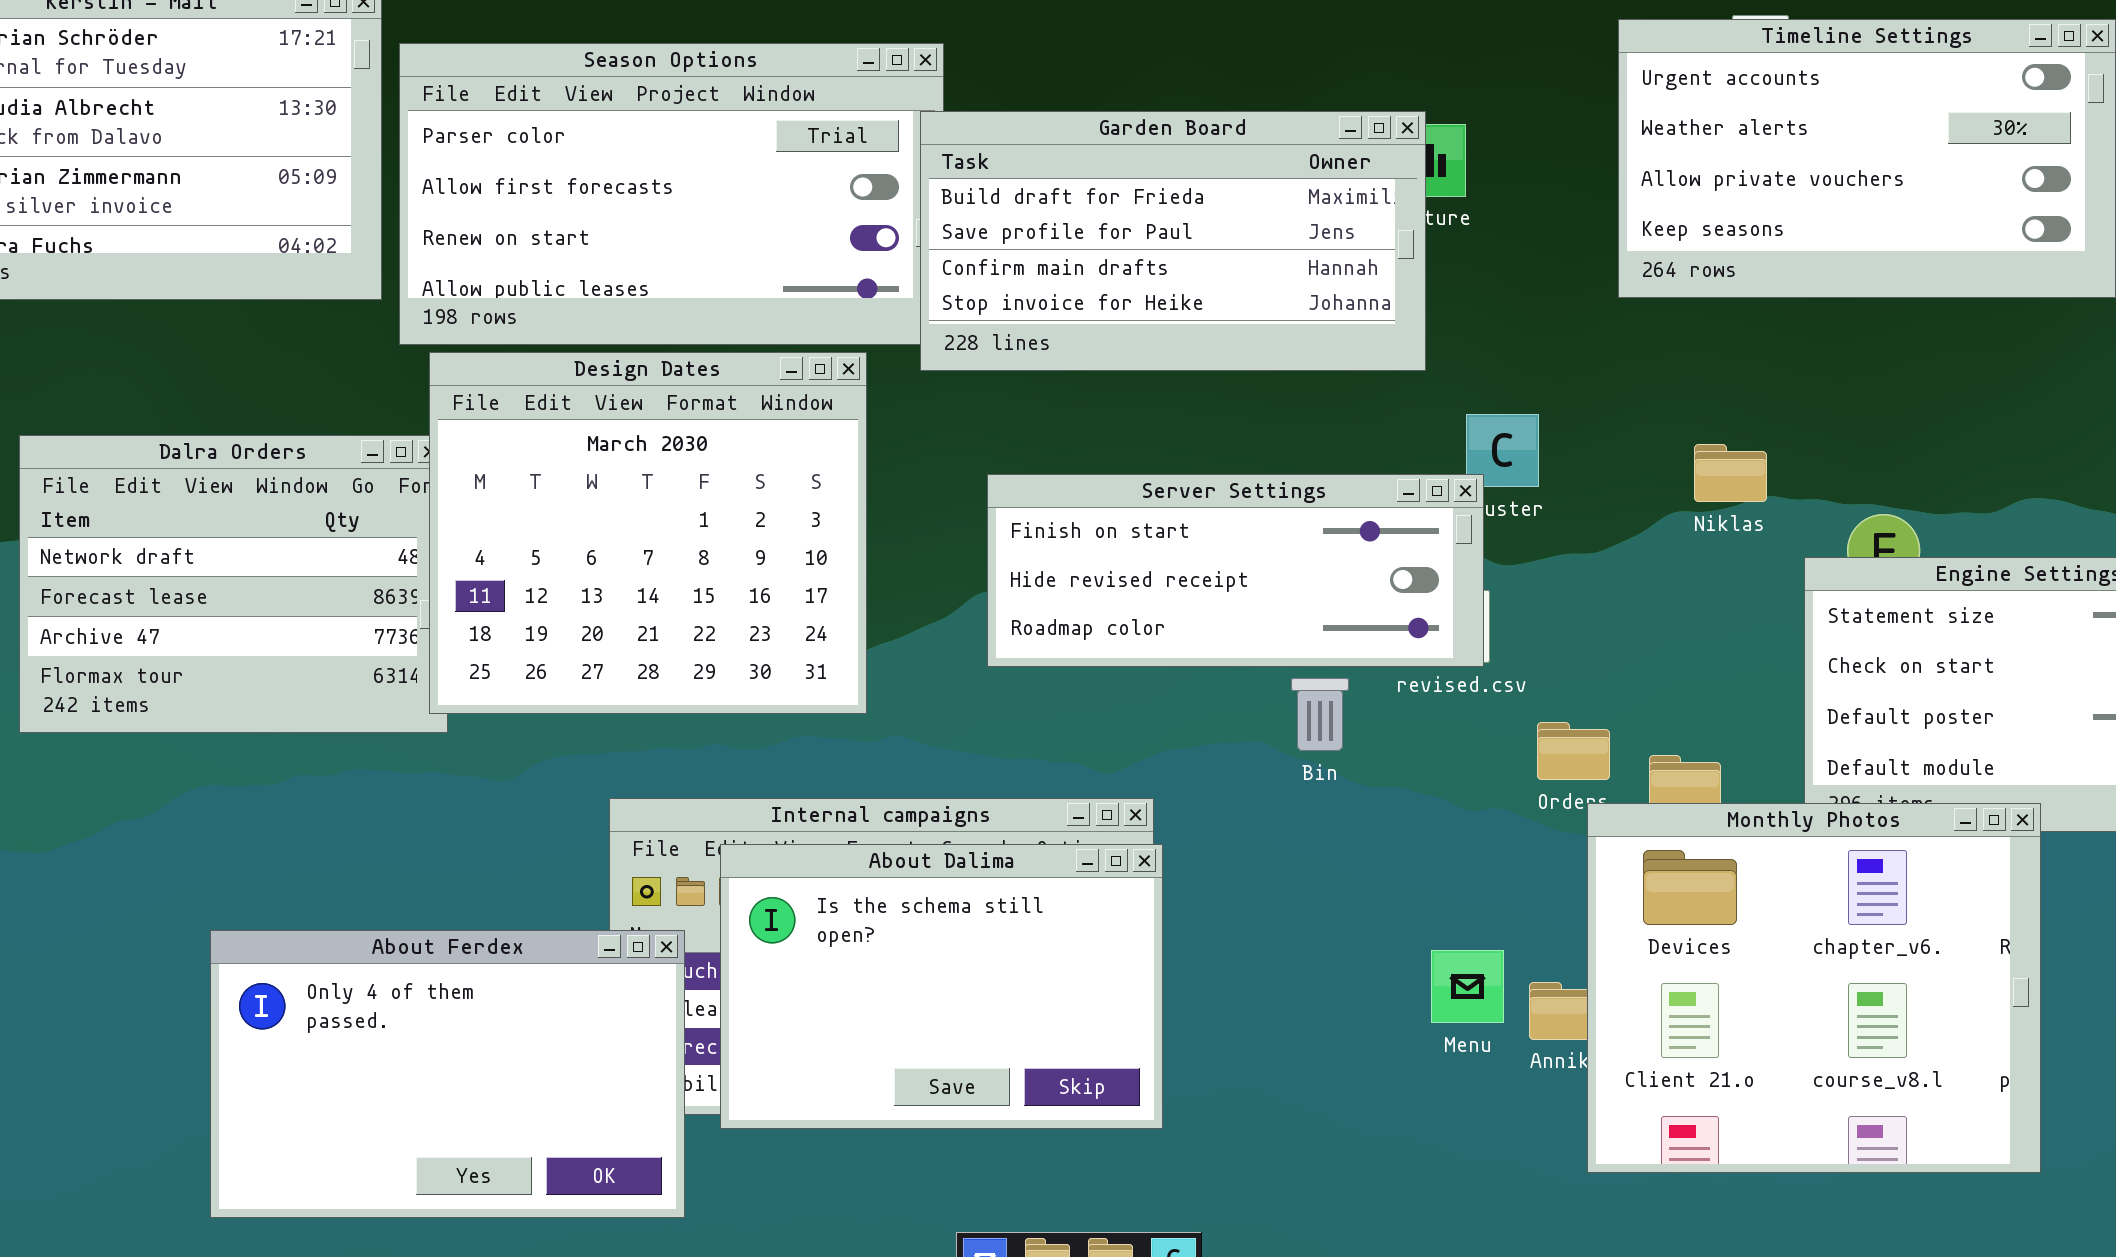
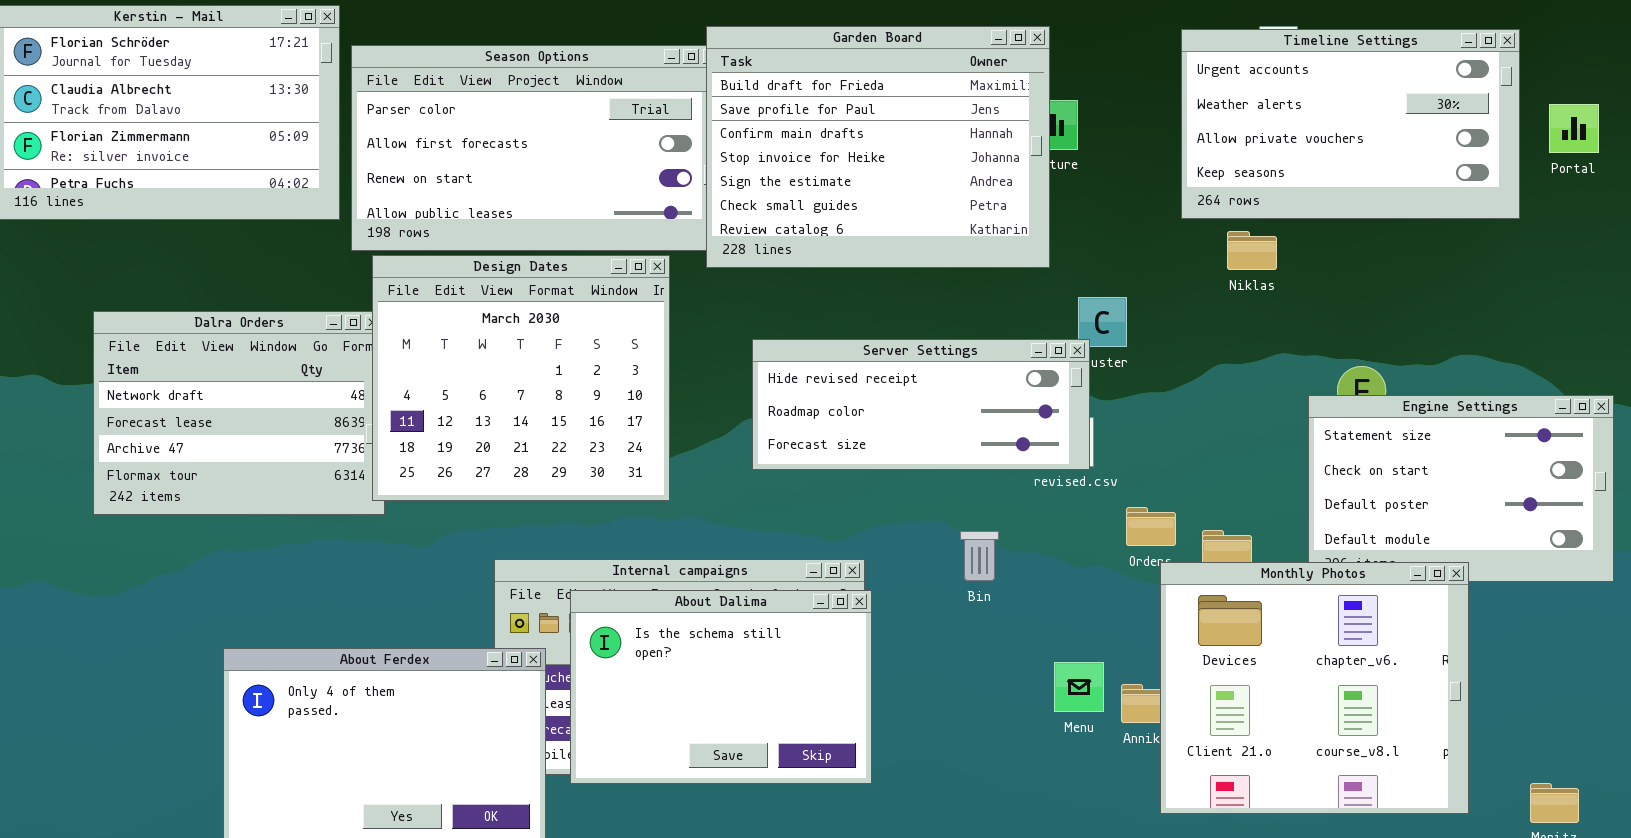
Garden Board: [920,111,1426,371] -> [706,26,1050,268], resized
Niklas: [1694,444,1767,502] -> [1227,231,1277,270], moved
Server Settings: [987,474,1484,667] -> [752,339,1090,470], scrolled down 1 row
Bin: [1291,678,1349,751] -> [960,531,999,581], moved

